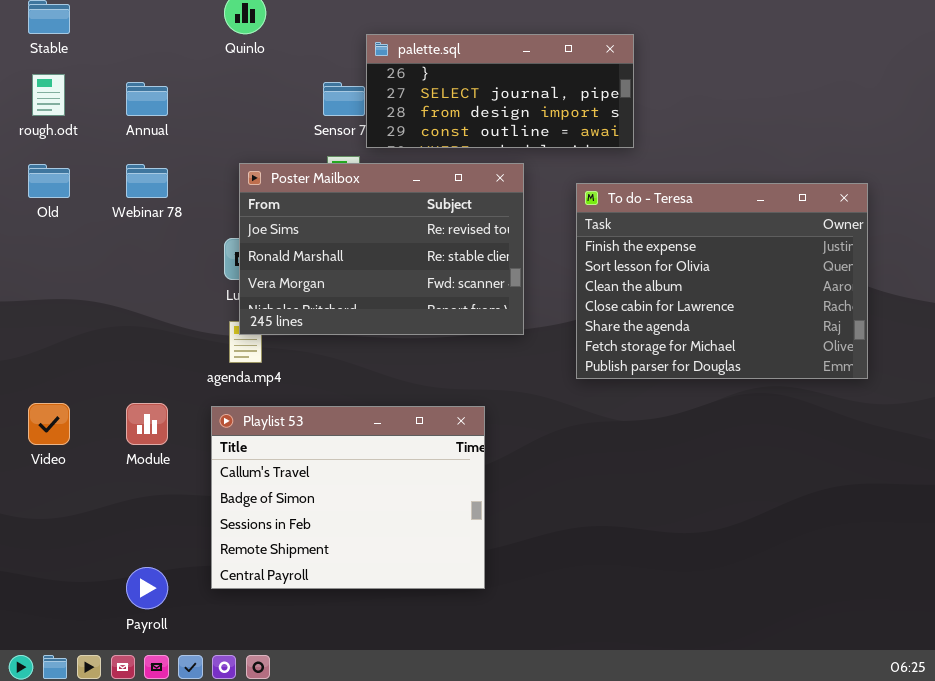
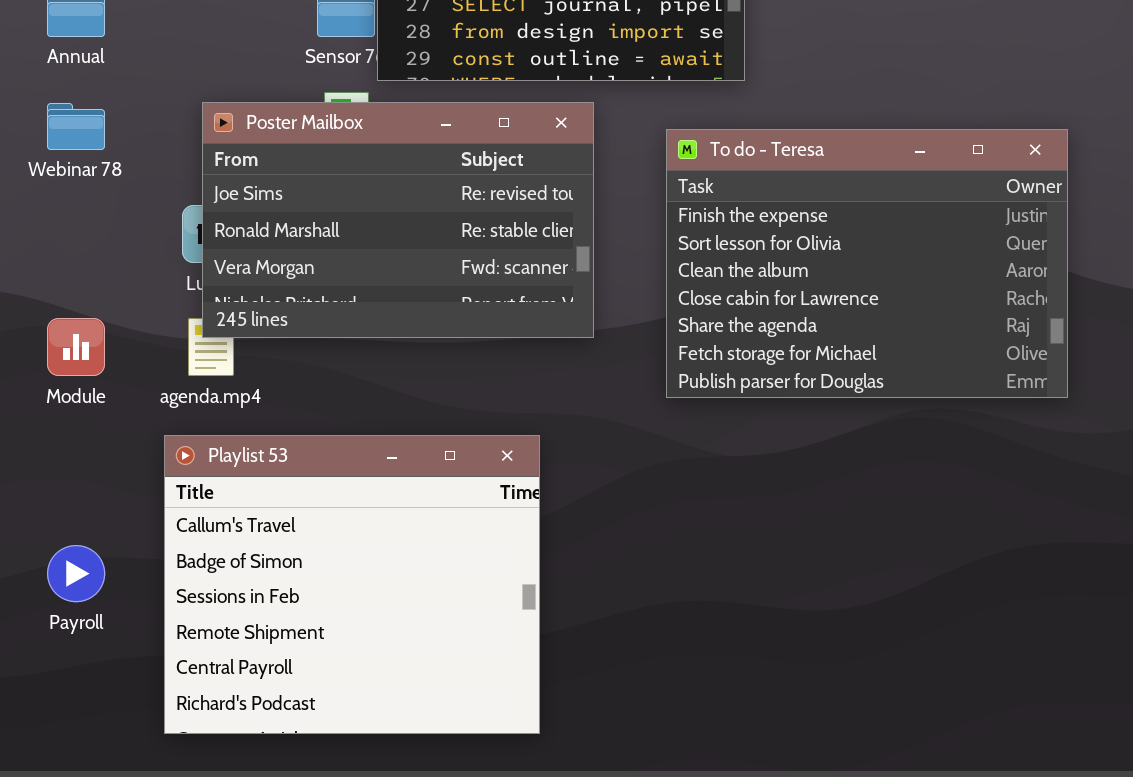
Module: [126,403,168,445] -> [47,318,105,376], moved
Playlist 53: [211,406,485,589] -> [164,435,540,734], resized
Payroll: [126,567,168,609] -> [47,545,105,602], moved

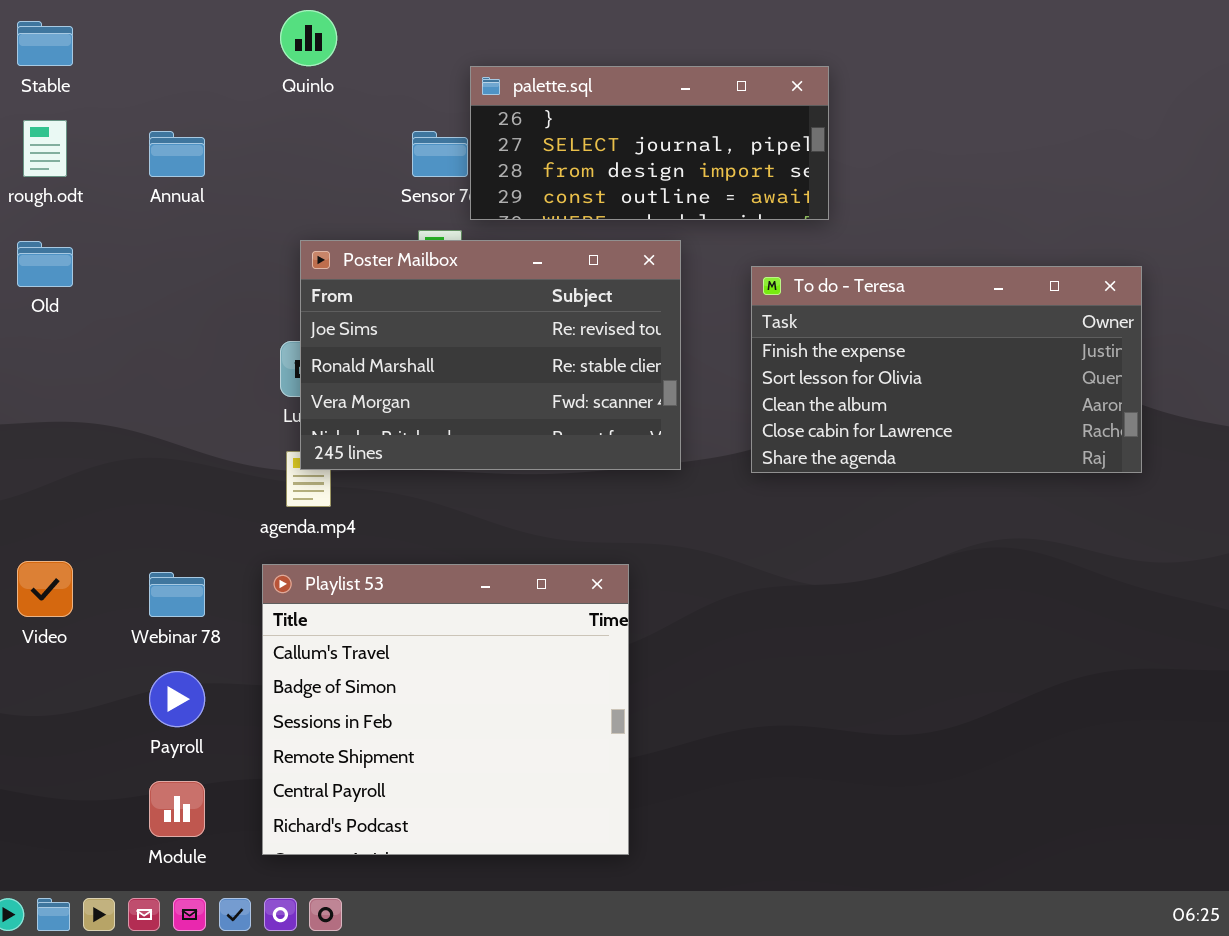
Webinar 78: [47,103,105,150] -> [149,572,205,617], moved
To do - Teresa: [666,129,1068,398] -> [751,266,1142,473], resized
Module: [47,318,105,376] -> [149,781,205,837], moved

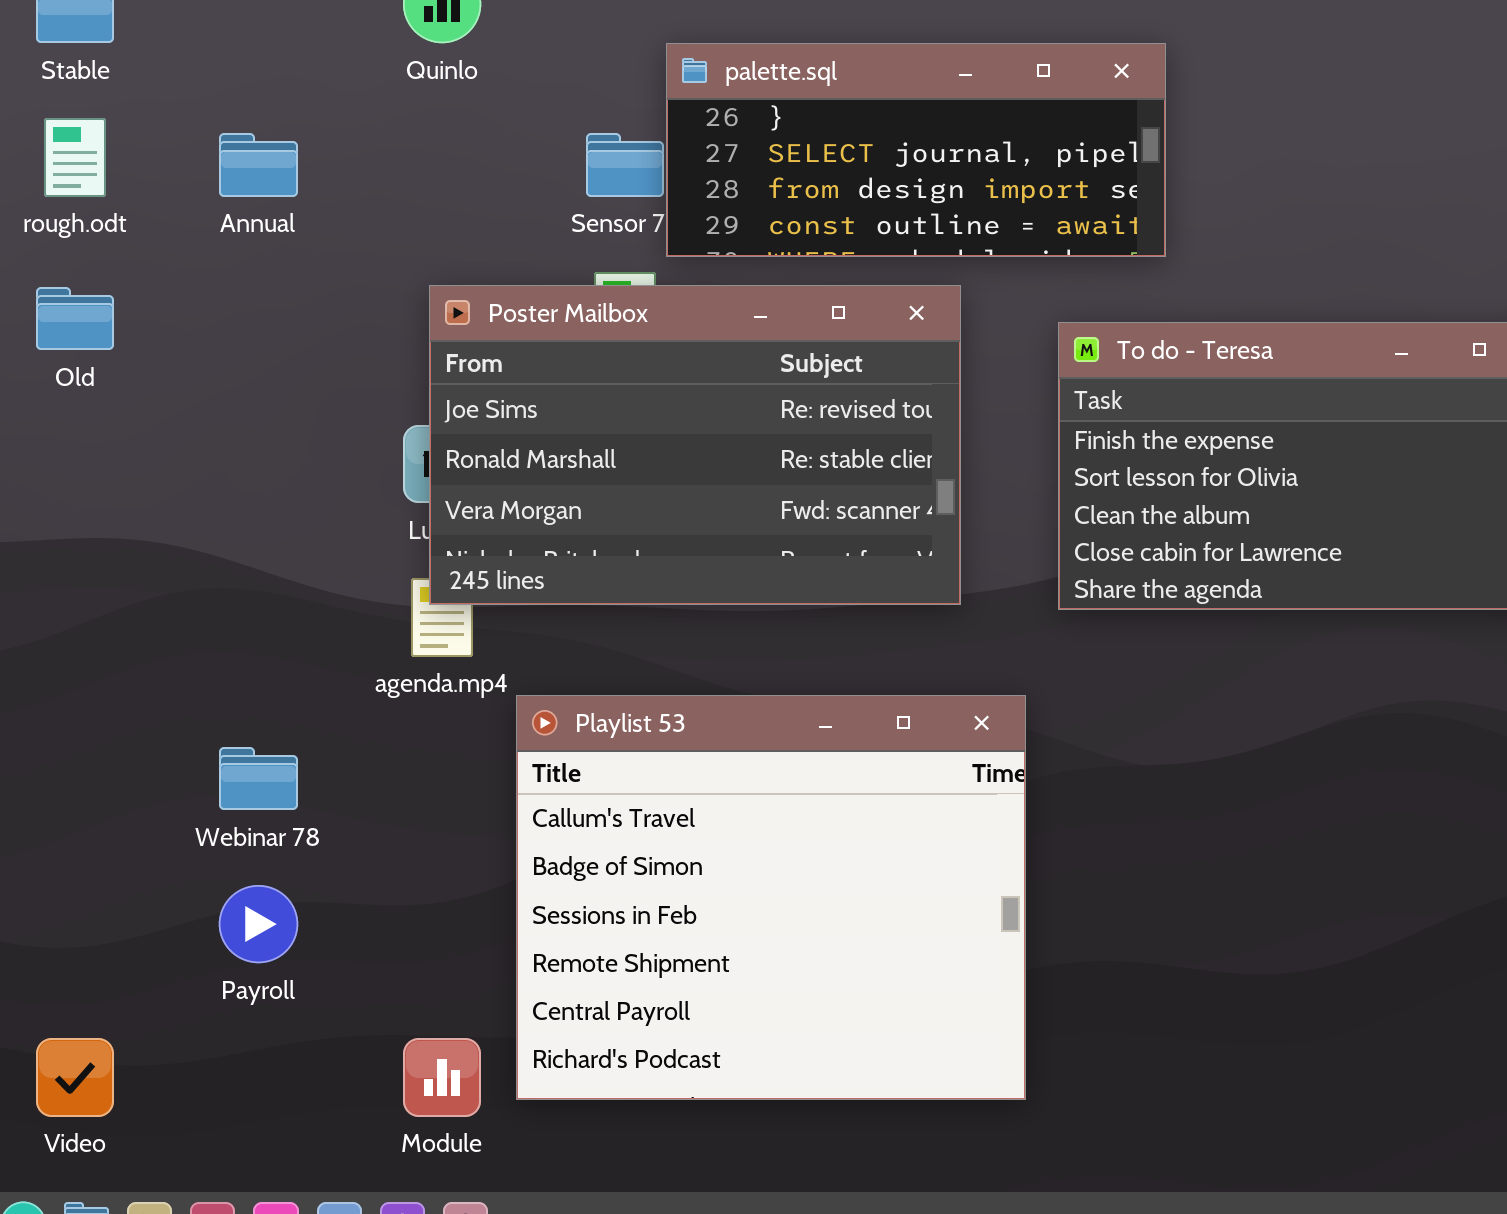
Video: [17,561,73,617] -> [36,1038,114,1117], moved
Playlist 53: [262,564,629,855] -> [516,695,1026,1100], moved
Module: [149,781,205,837] -> [403,1038,481,1117], moved

